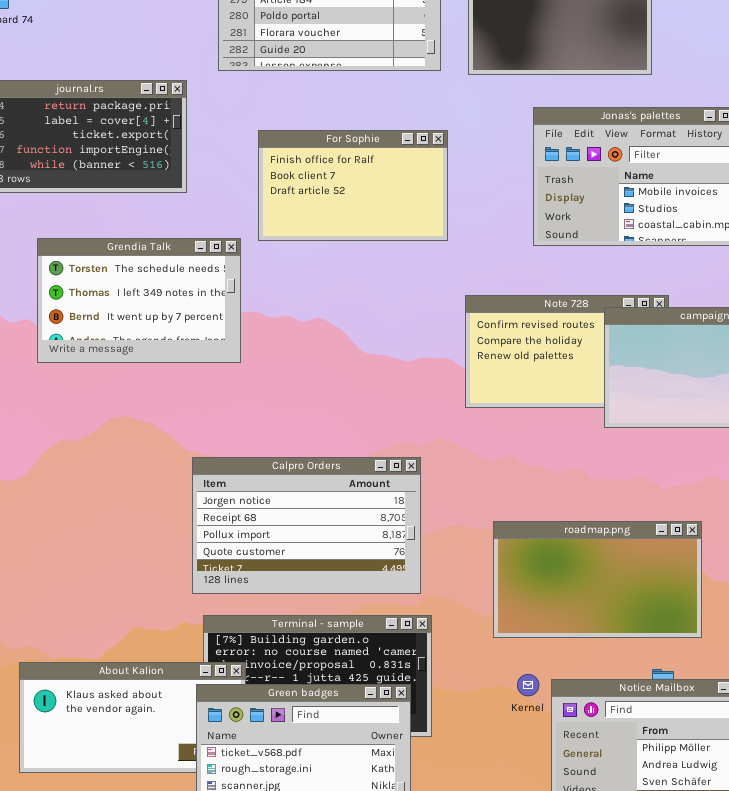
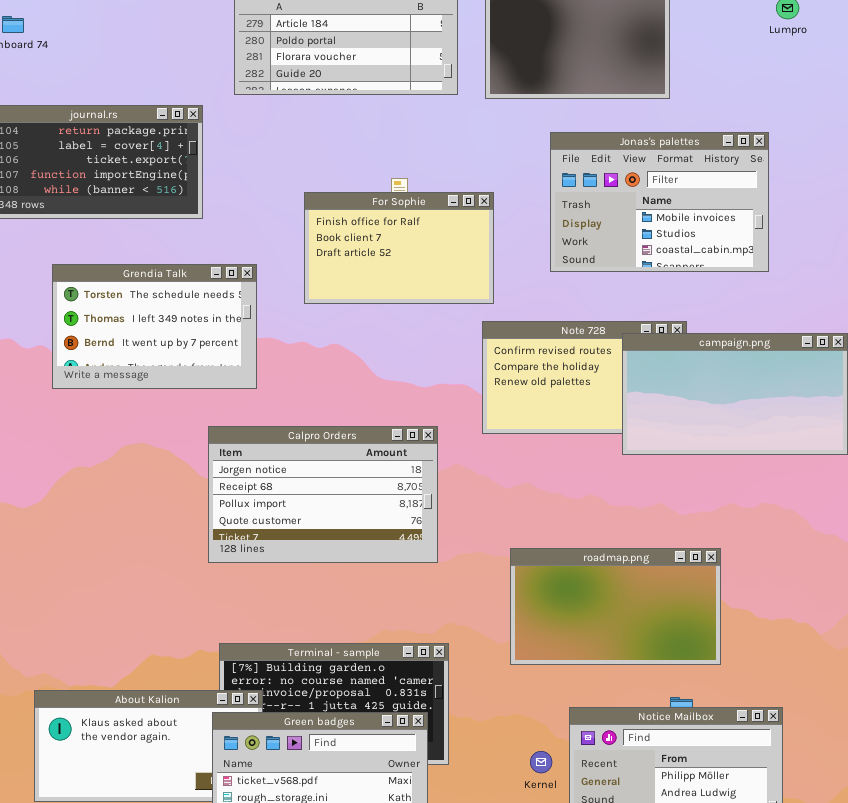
For Sophie: [258,130,448,241] -> [304,192,494,304], moved
Calpro Orders: [192,457,421,594] -> [208,426,438,563], moved
Kernel: [517,674,539,696] -> [530,751,552,773], moved

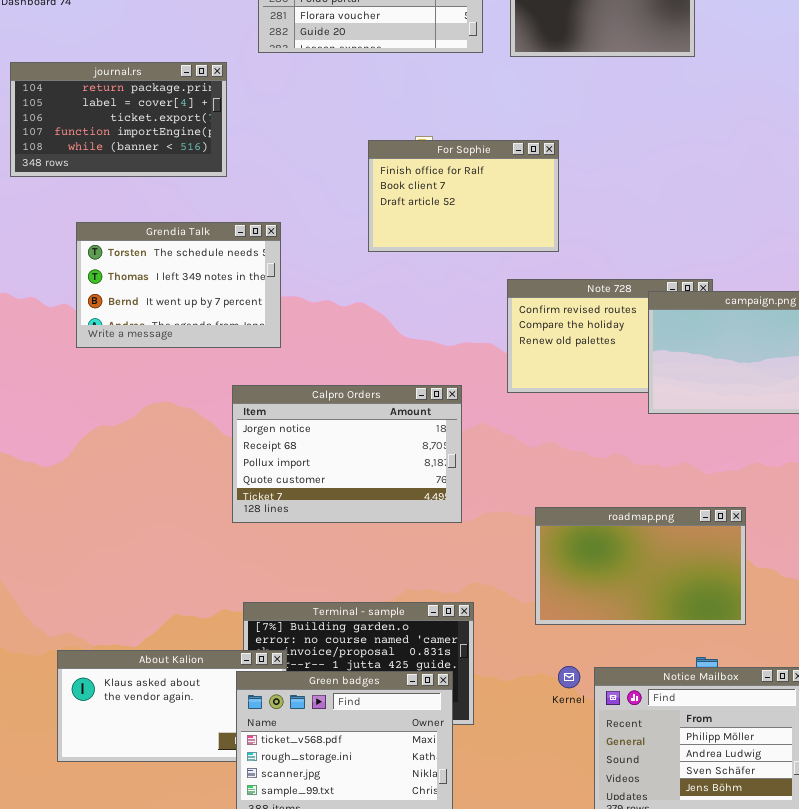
Jonas's palettes: [550,132,769,272] -> none, closed
For Sophie: [304,192,494,304] -> [368,140,559,252], moved
Kernel: [530,751,552,773] -> [558,666,580,688], moved

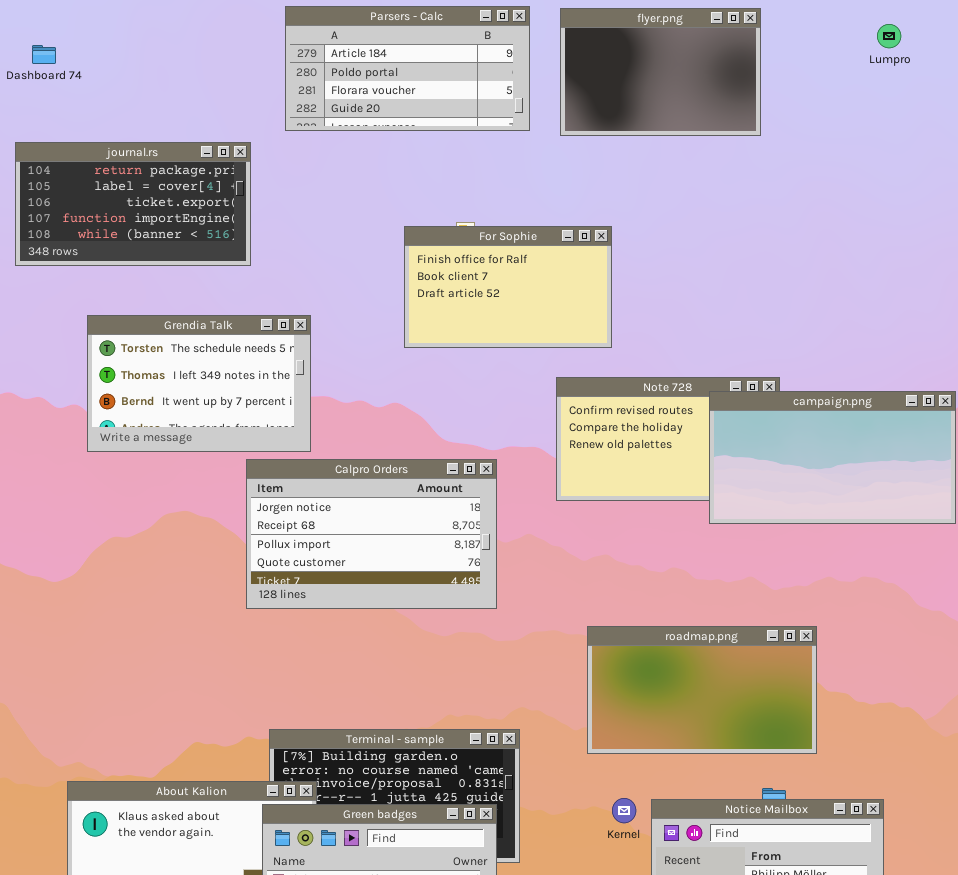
Calpro Orders: [232,385,462,523] -> [246,459,497,609], moved

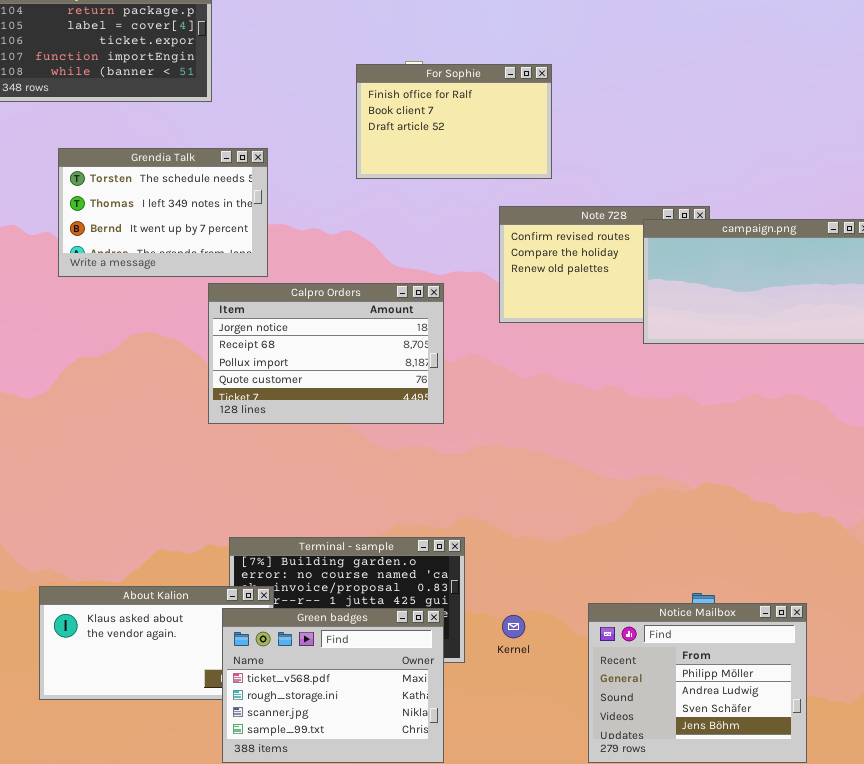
roadmap.png: [587,626,817,754] -> none, closed
Kernel: [612,798,636,823] -> [502,615,525,638], moved

